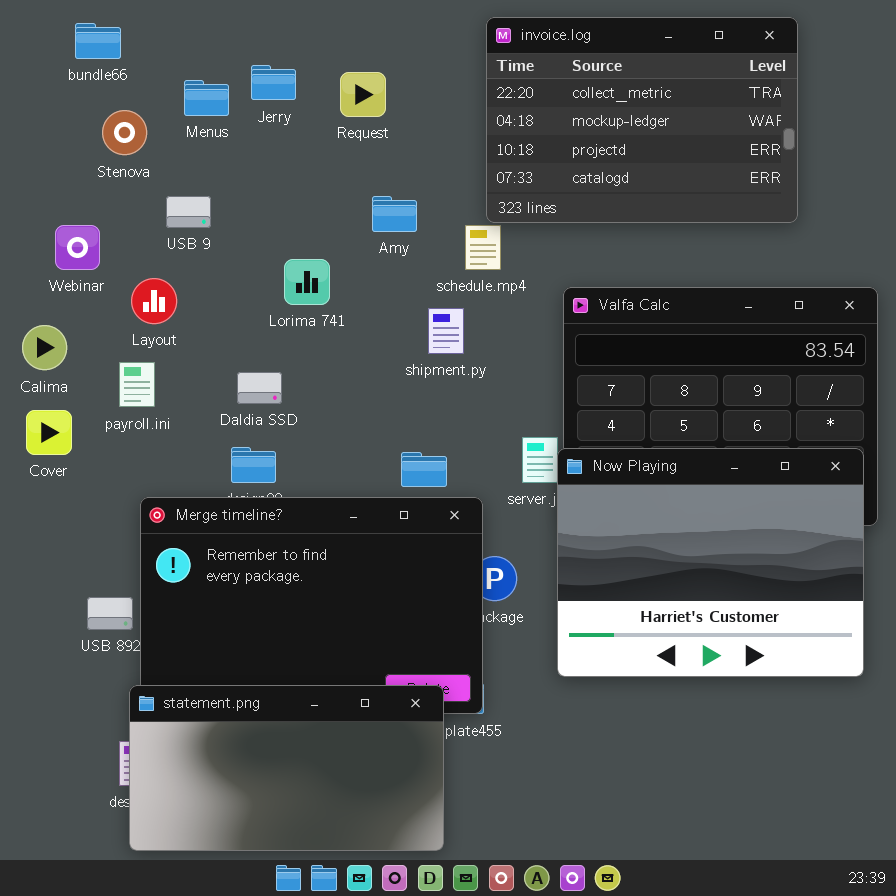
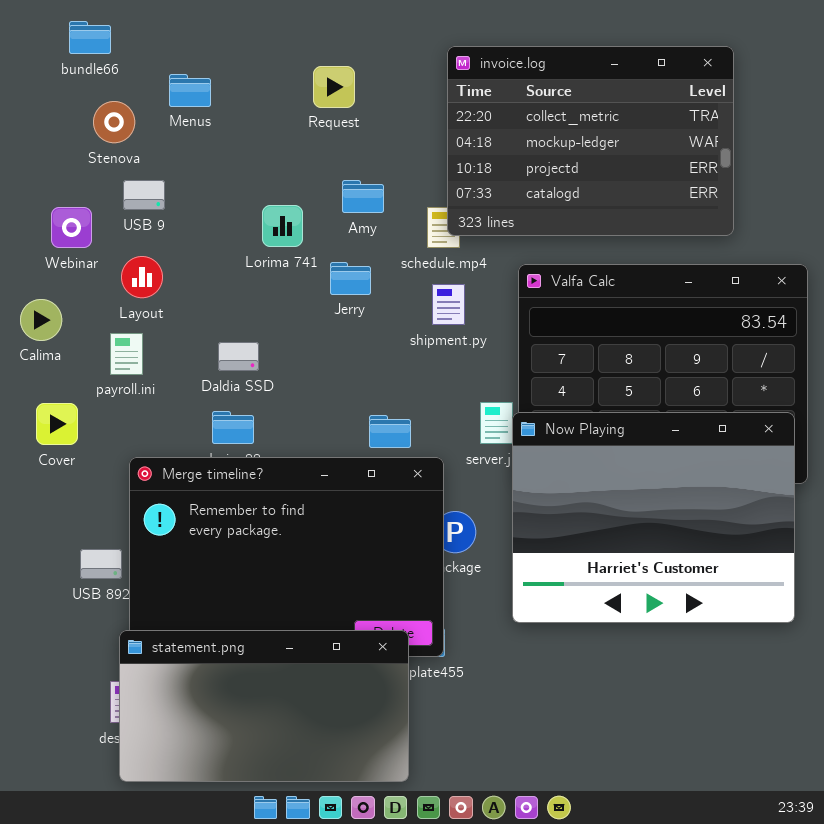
invoice.log: [486,17,798,223] -> [447,46,734,236], moved
Jerry: [251,65,296,100] -> [330,262,371,295], moved
USB 9: [166,196,211,228] -> [123,180,165,210], moved
Lorima 741: [284,259,330,305] -> [262,205,303,247], moved
shipment.py: [428,308,464,354] -> [432,284,465,325], moved
Cover: [26,410,72,455] -> [36,403,78,445], moved

